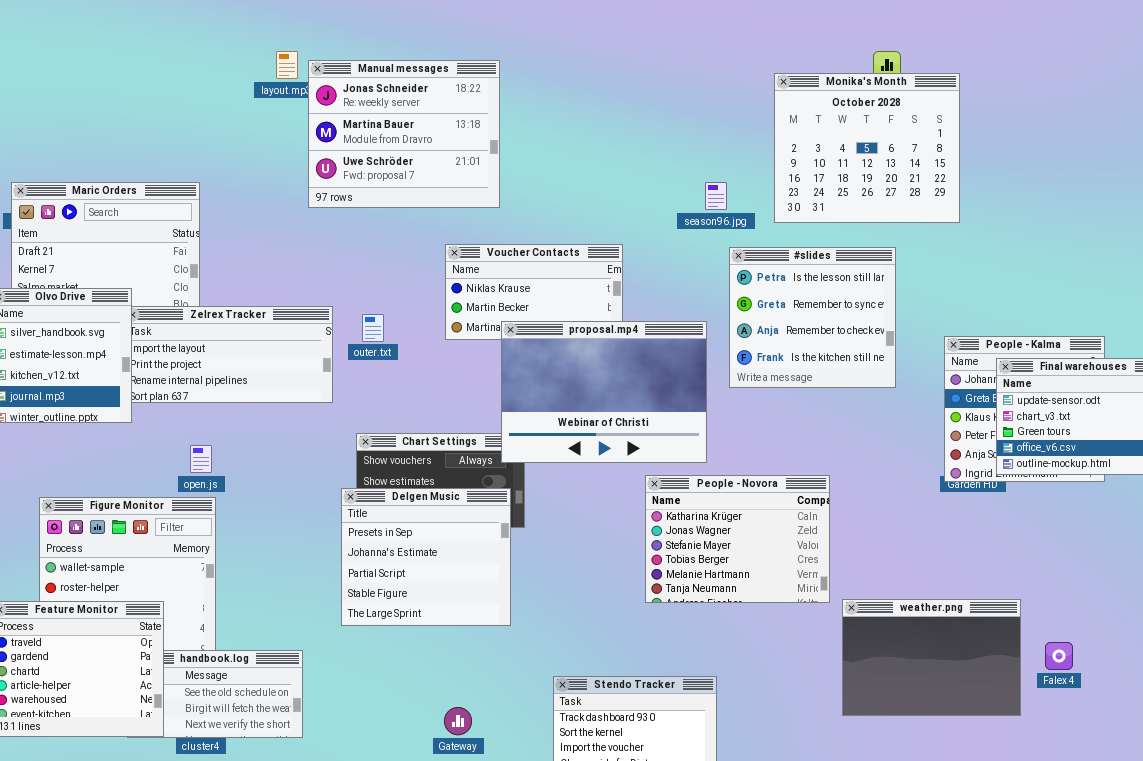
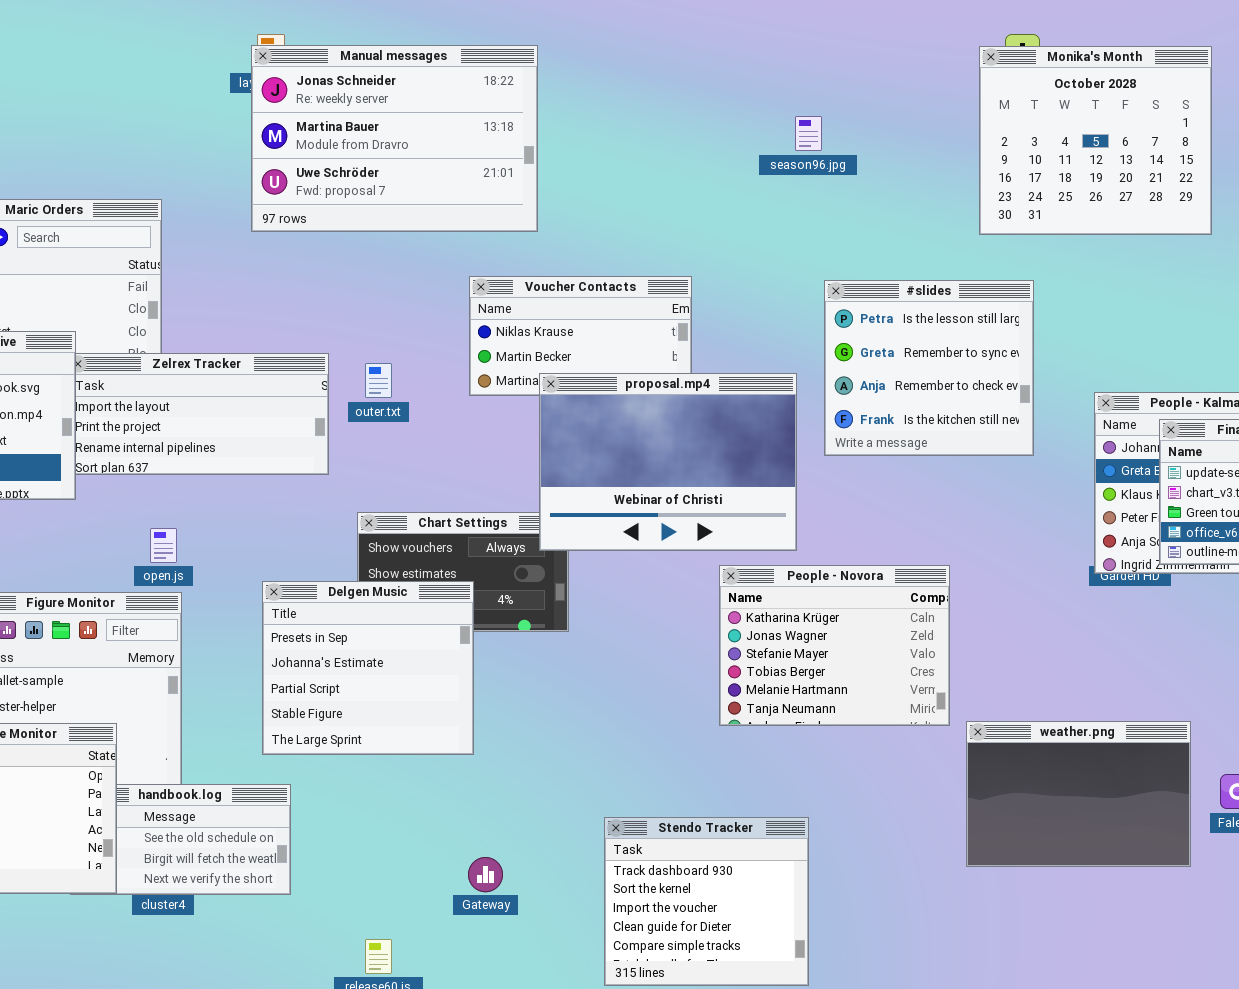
Manual messages: [308,60,500,208] -> [251,45,538,232], resized
Monika's Month: [774,73,960,223] -> [979,46,1212,235], moved
season96.jpg: [705,182,727,210] -> [795,116,822,151], moved
Delgen Music: [341,488,511,626] -> [262,581,474,755], moved

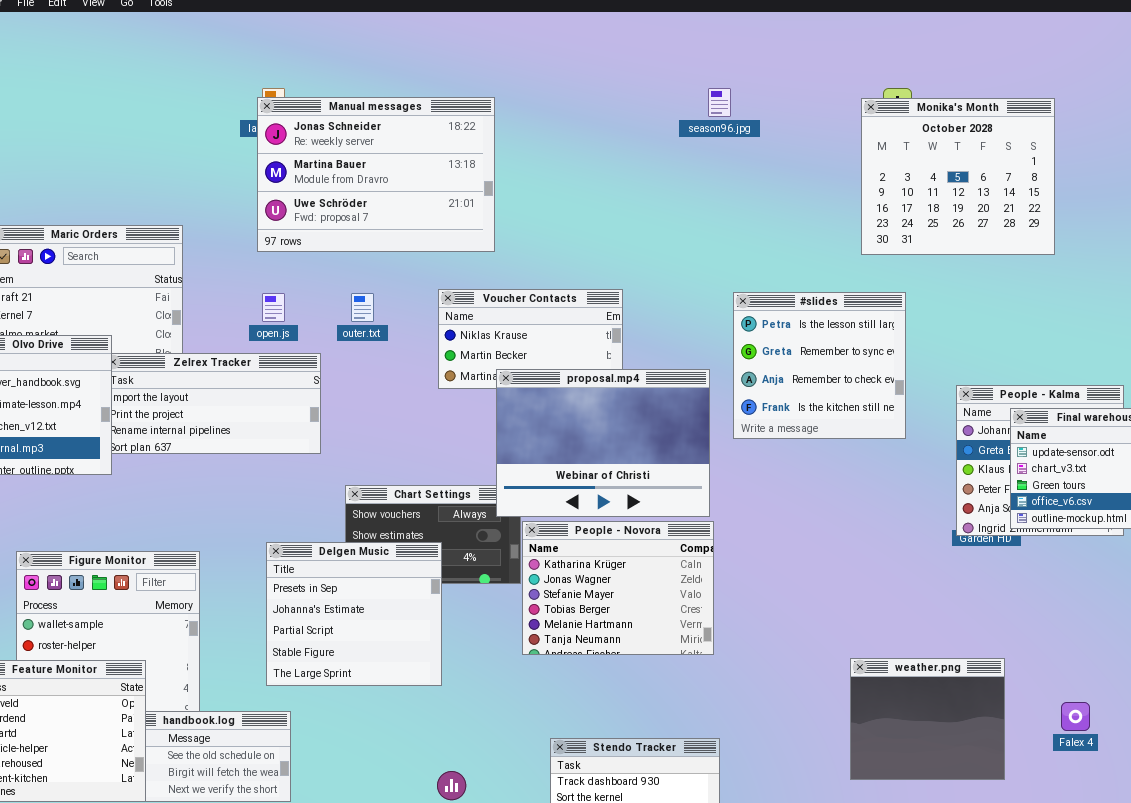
season96.jpg: [795,116,822,151] -> [708,88,731,117], moved
outer.txt: [365,363,392,398] -> [351,293,374,322], moved
open.js: [150,528,177,563] -> [262,293,285,322], moved
People - Novora: [719,565,950,726] -> [522,521,714,655], moved
weather.png: [966,721,1191,867] -> [850,658,1005,780], resized

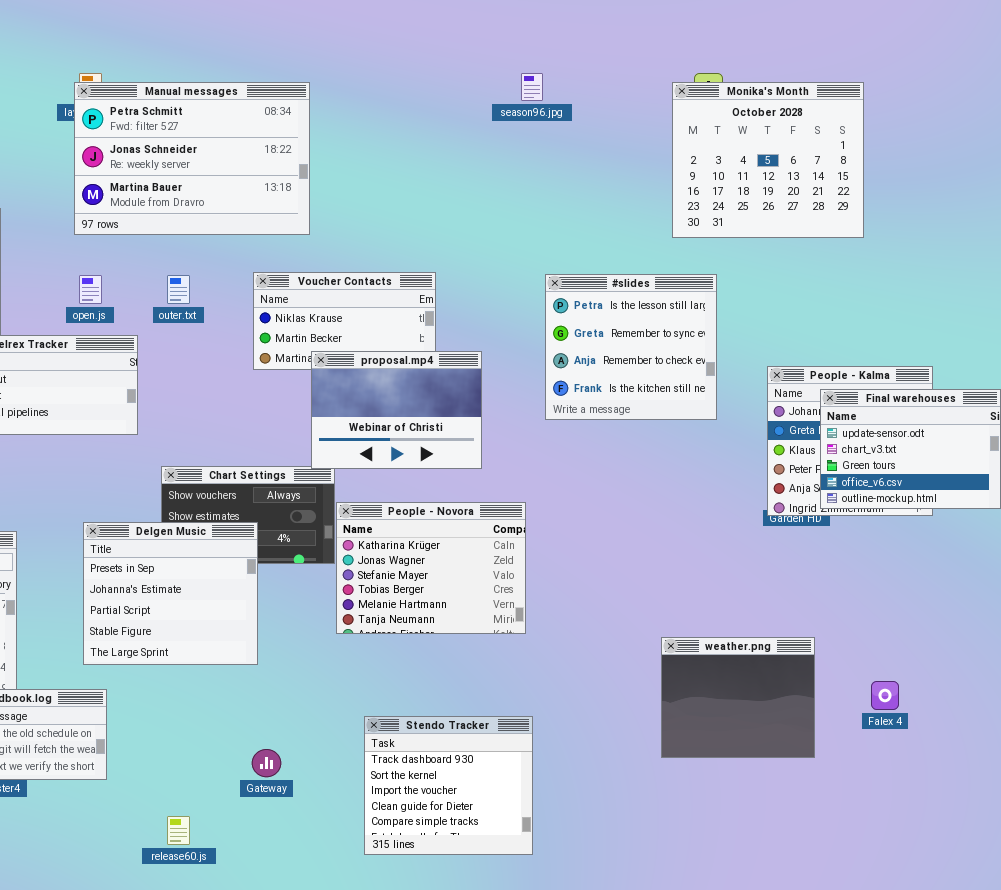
Manual messages: [257,97,495,252] -> [74,82,310,235], scrolled up 1 row
proposal.mp4: [496,369,710,517] -> [311,351,482,469], resized

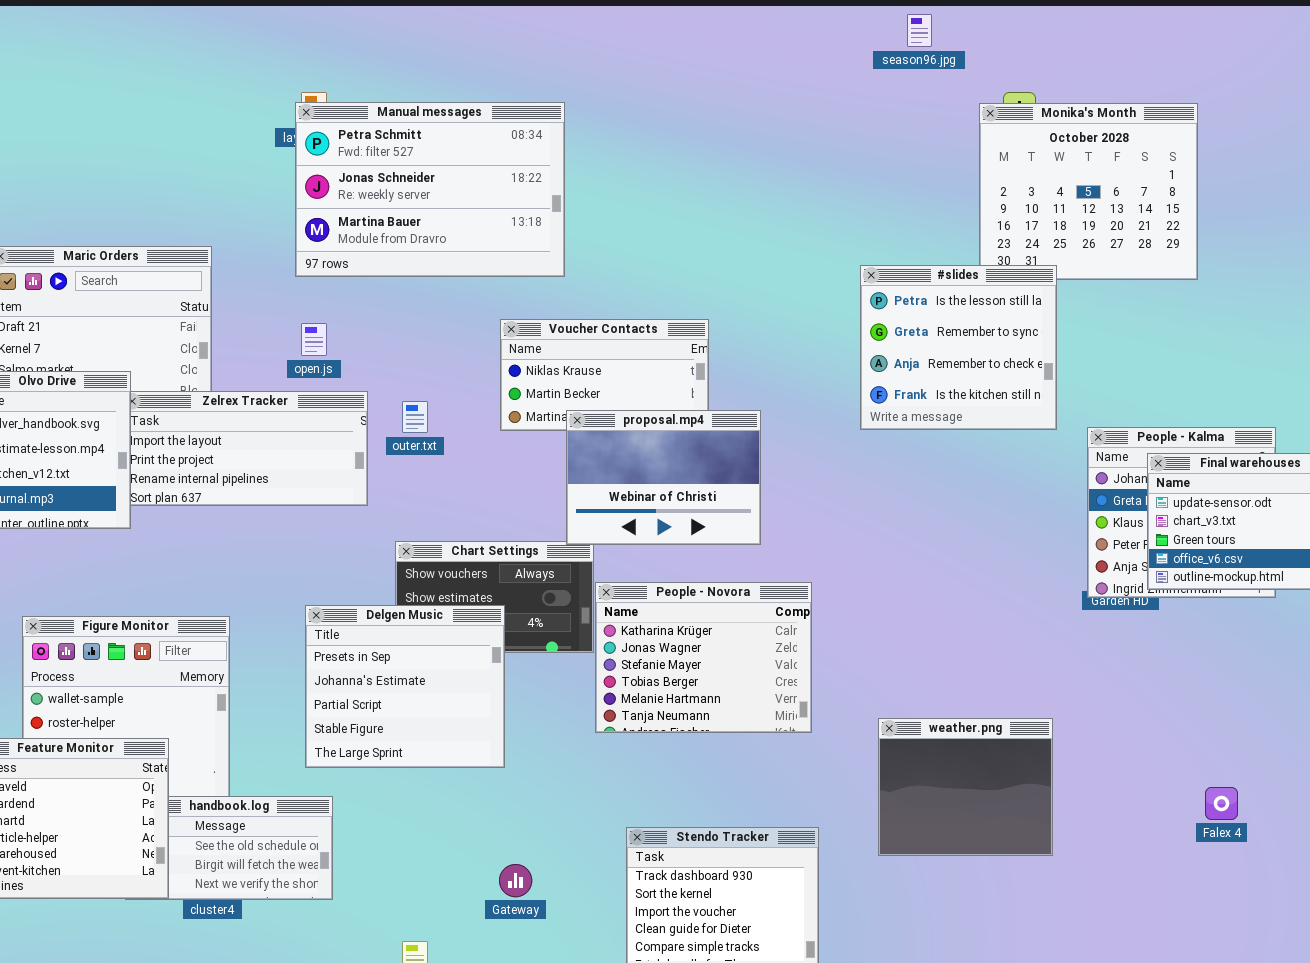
season96.jpg: [521,73,543,101] -> [907,14,932,47], moved
#slides: [545,274,717,420] -> [860,265,1057,430], moved
outer.txt: [167,275,190,304] -> [402,401,428,433], moved
weather.png: [661,637,815,758] -> [878,718,1053,856], moved

